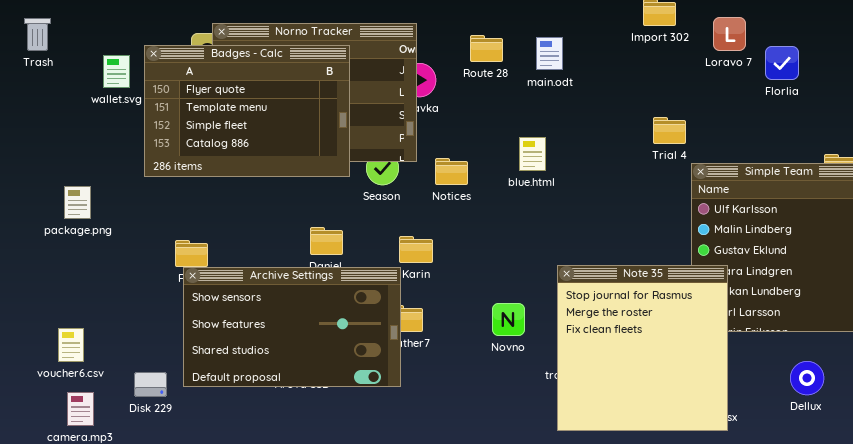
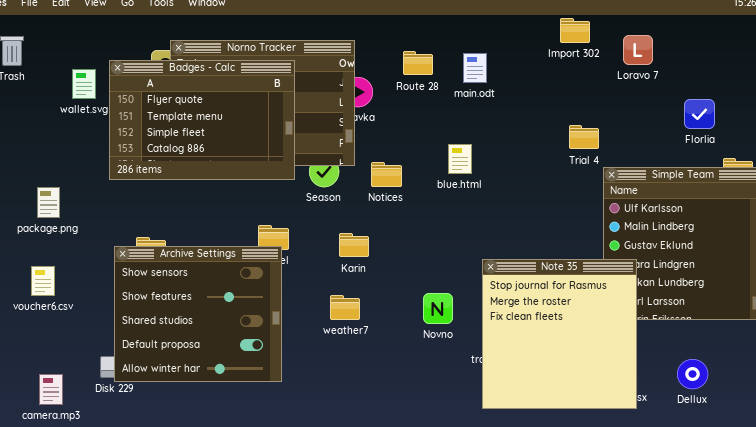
Florlia: [765,46,799,80] -> [684,99,715,129], moved
Archive Settings: [183,267,401,387] -> [114,246,282,382], moved, resized
voucher6.csv: [58,328,84,362] -> [31,266,55,296], moved
Dellux: [790,361,824,395] -> [677,359,708,389], moved

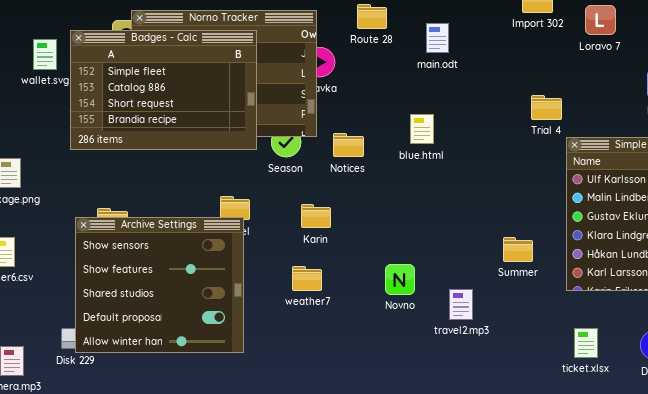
Route 28: [403,51,433,75] -> [357,4,387,29], moved
Badges - Calc: [109,60,295,180] -> [70,30,257,150], scrolled down 2 rows
Note 35: [482,259,637,409] -> none, closed

